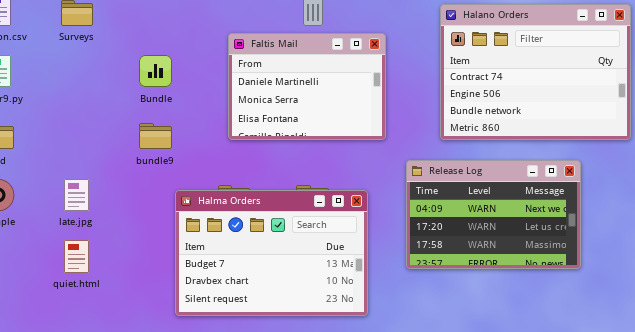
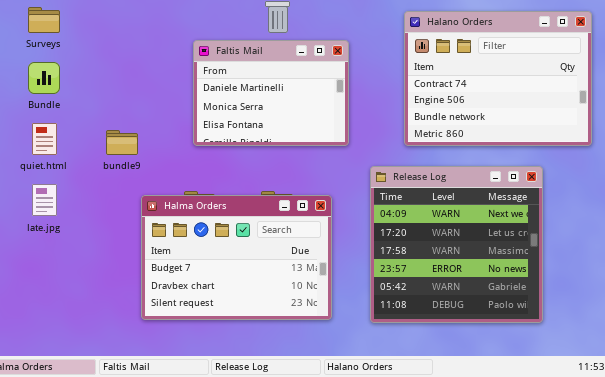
Bundle: [139,55,172,87] -> [28,62,60,94], moved
Release Log: [406,160,581,269] -> [370,166,543,323], resized
quiet.html: [64,240,89,273] -> [32,123,57,155], moved

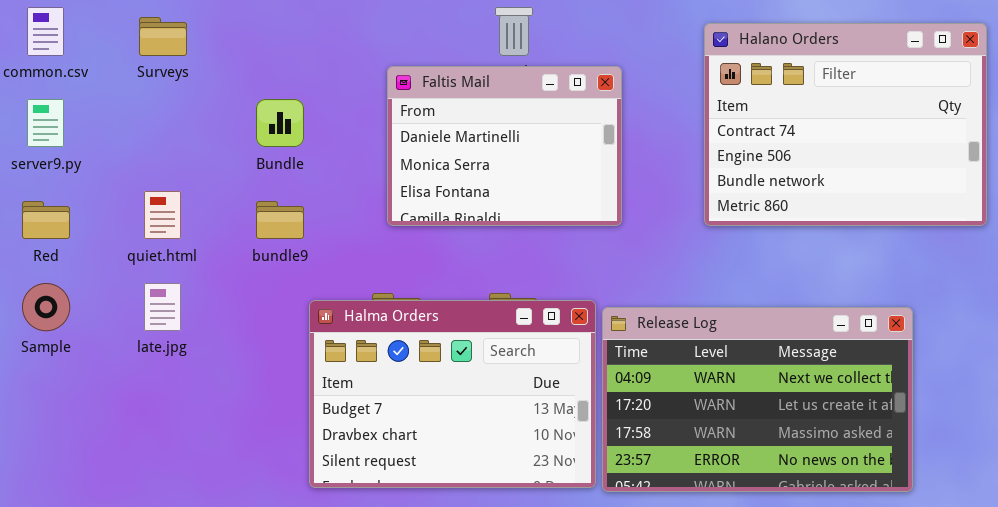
Bundle: [28,62,60,94] -> [256,99,304,147], moved
Release Log: [370,166,543,323] -> [602,307,913,492], resized

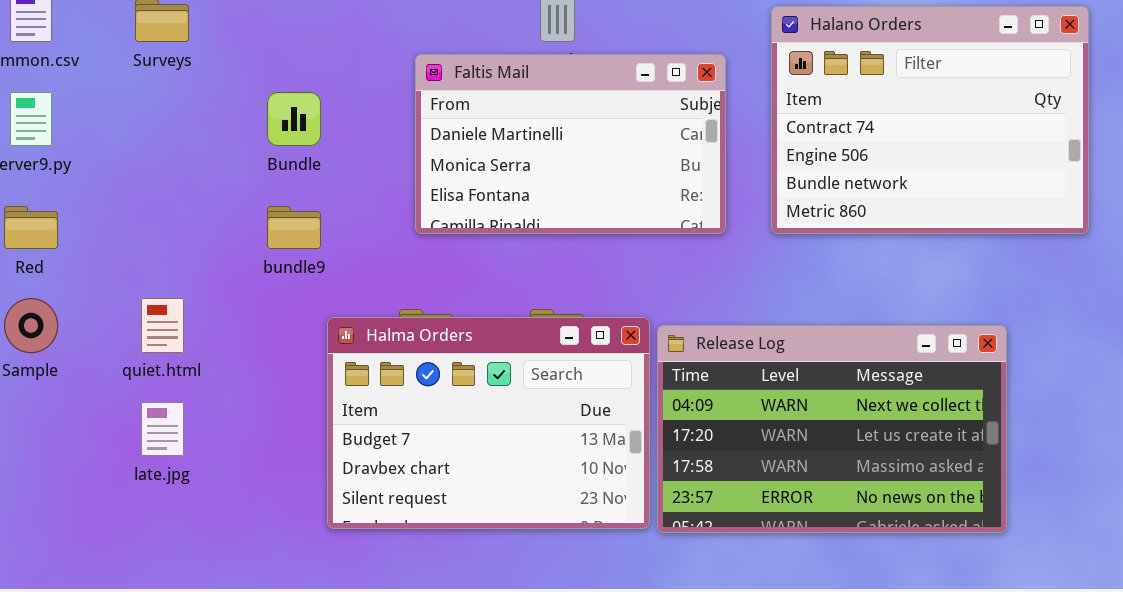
Faltis Mail: [387,66,622,226] -> [415,54,726,234], resized
quiet.html: [144,191,181,239] -> [141,298,184,353], moved
late.jpg: [144,283,181,331] -> [141,402,184,456], moved

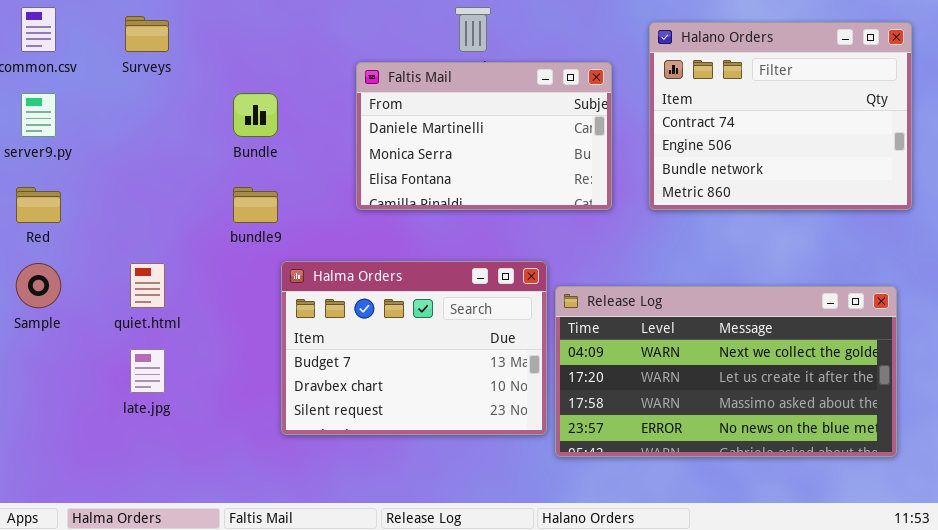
Halma Orders: [327,317,650,529] -> [281,261,547,435], moved
Release Log: [657,325,1007,533] -> [555,286,897,457], resized

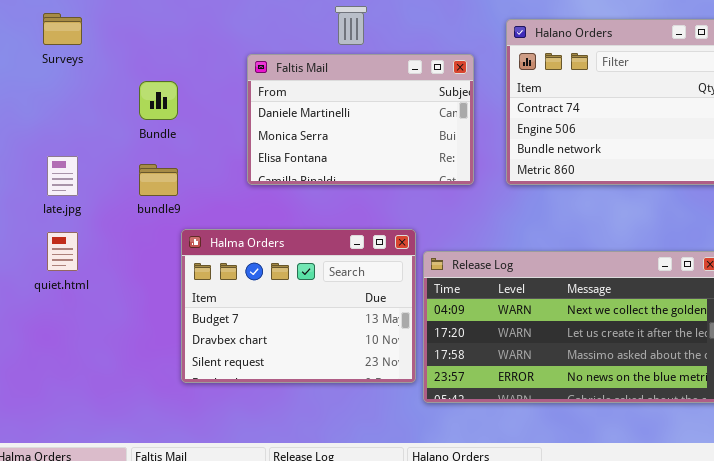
late.jpg: [130,349,165,393] -> [47,156,78,196], moved

